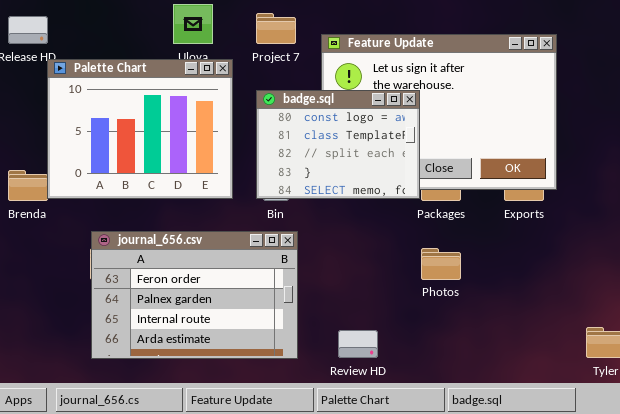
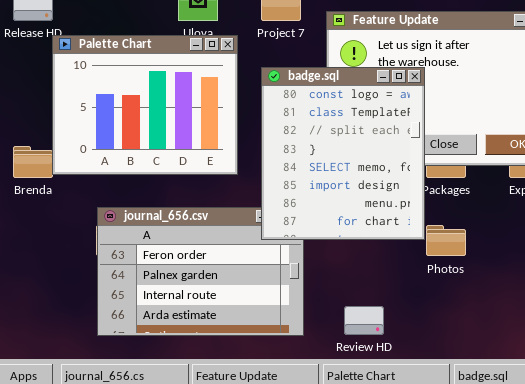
badge.sql: [256,90,420,199] -> [261,67,425,240], resized

